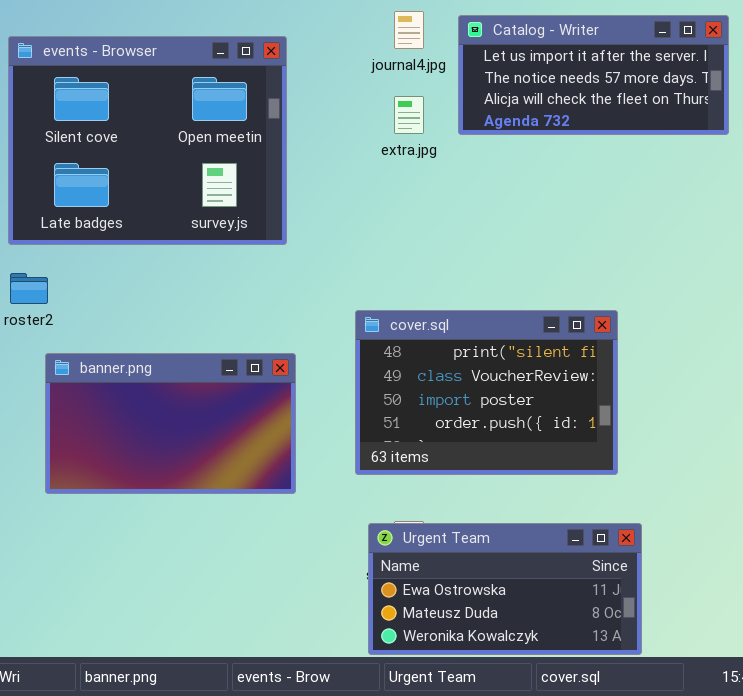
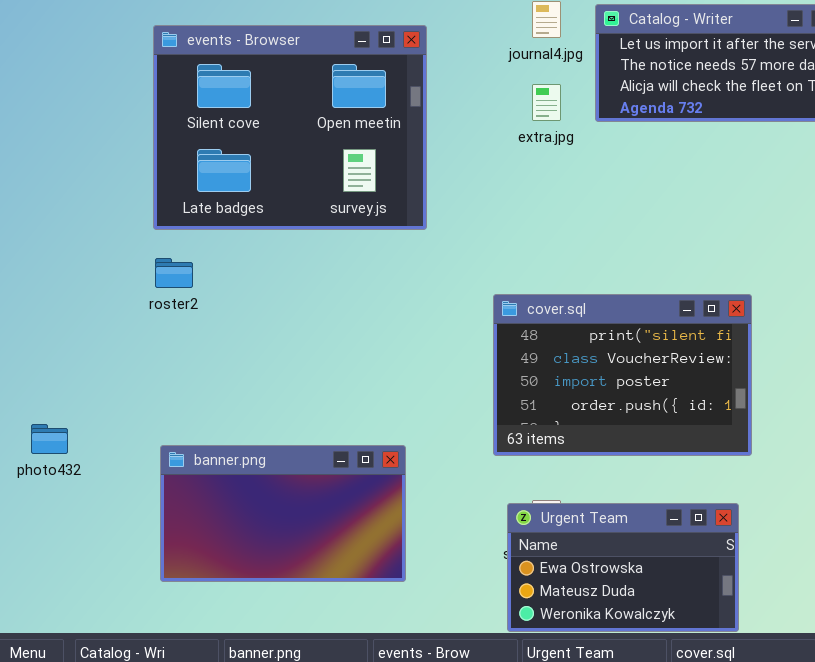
banner.png: [45,353,296,494] -> [160,445,406,582], moved
Urgent Team: [368,523,642,655] -> [507,503,739,632], resized

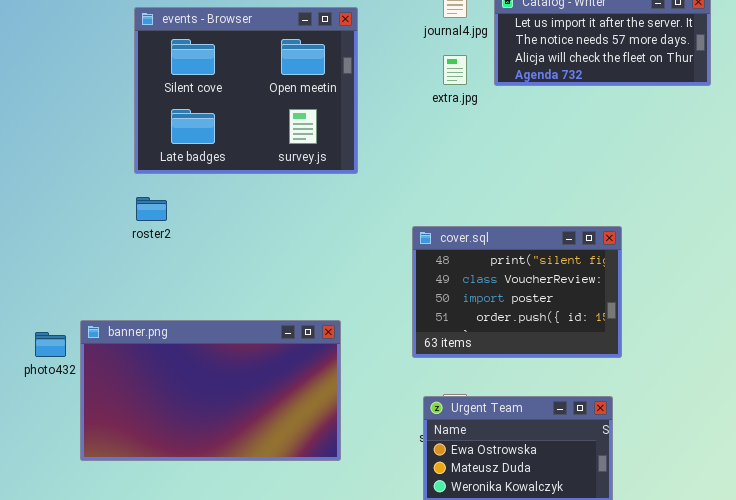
banner.png: [160,445,406,582] -> [80,320,341,461], resized

